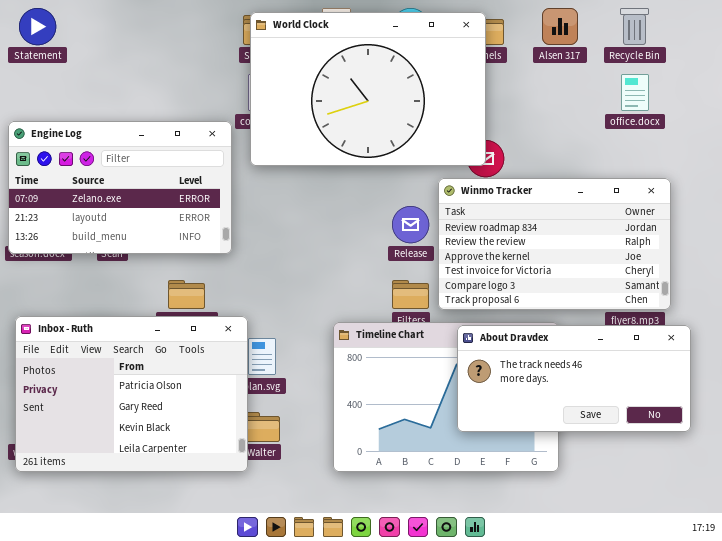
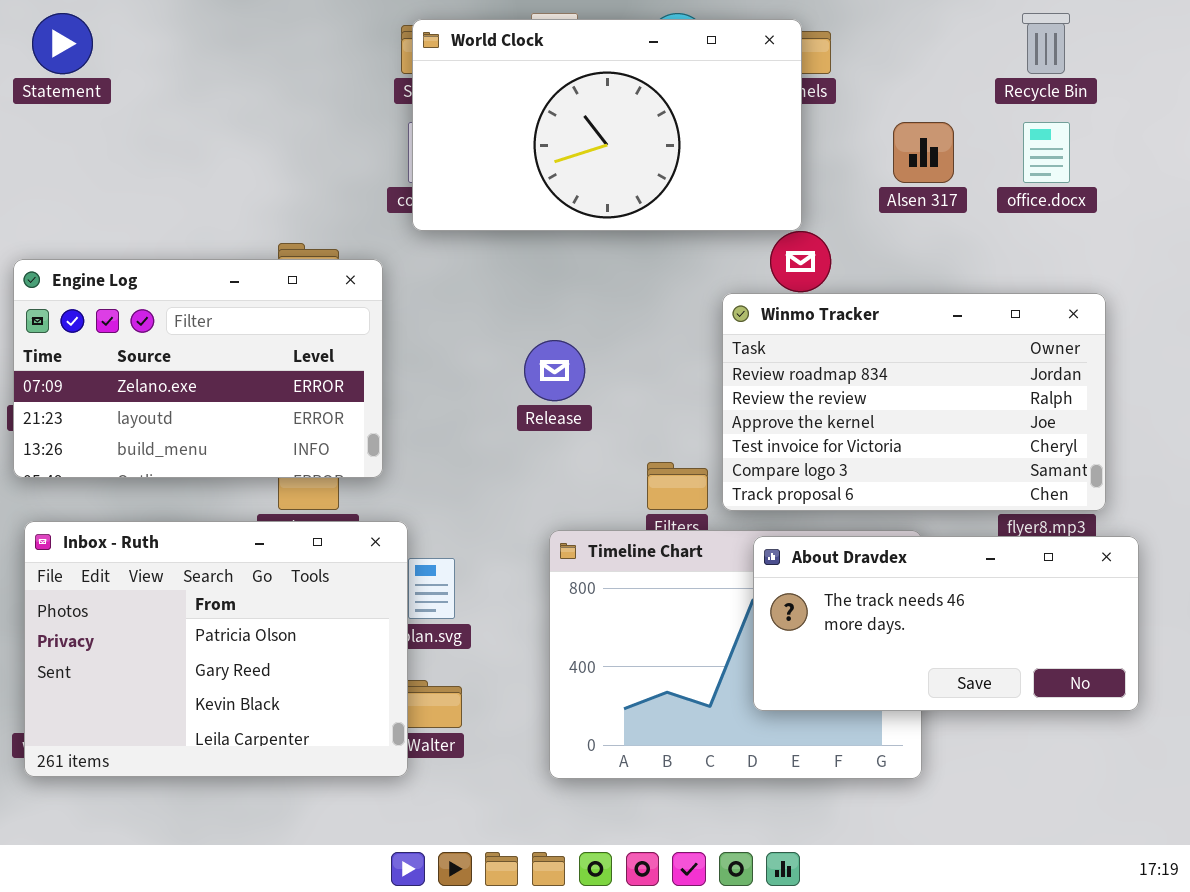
Alsen 317: [542,8,578,45] -> [893,122,954,183], moved
World Clock: [250,12,486,166] -> [412,19,802,231], resized
Engine Log: [8,121,232,254] -> [13,259,383,478], moved
Release: [392,206,429,243] -> [524,340,585,401], moved

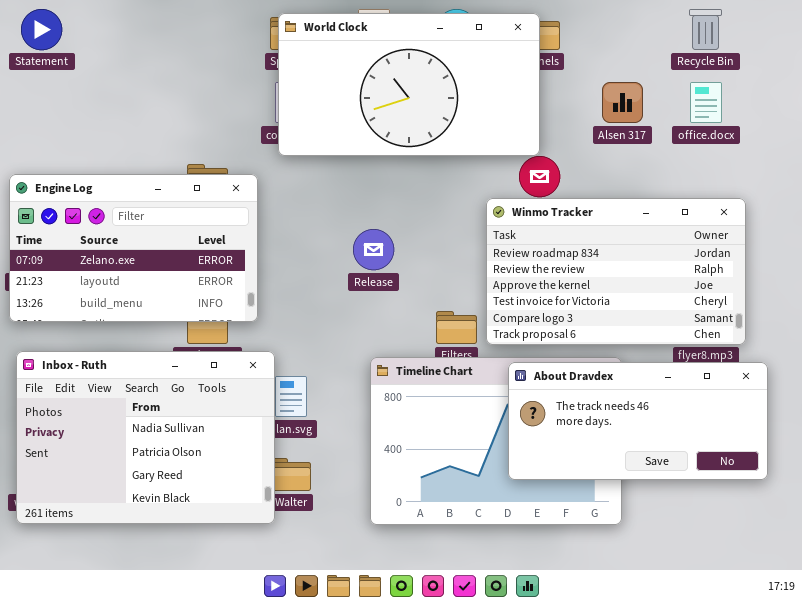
Inbox - Ruth: [24,521,408,777] -> [16,351,275,524], scrolled up 1 row

